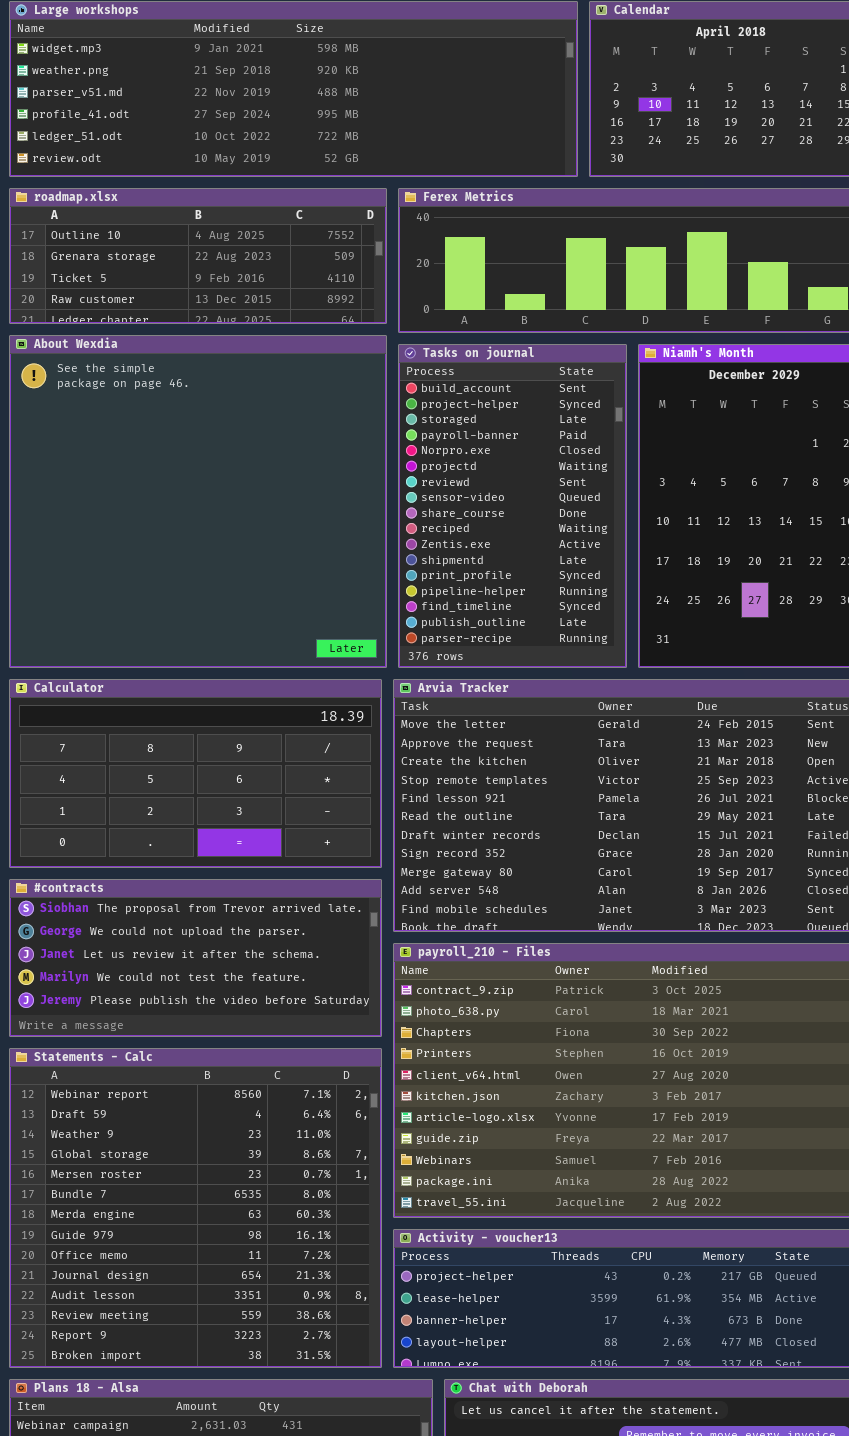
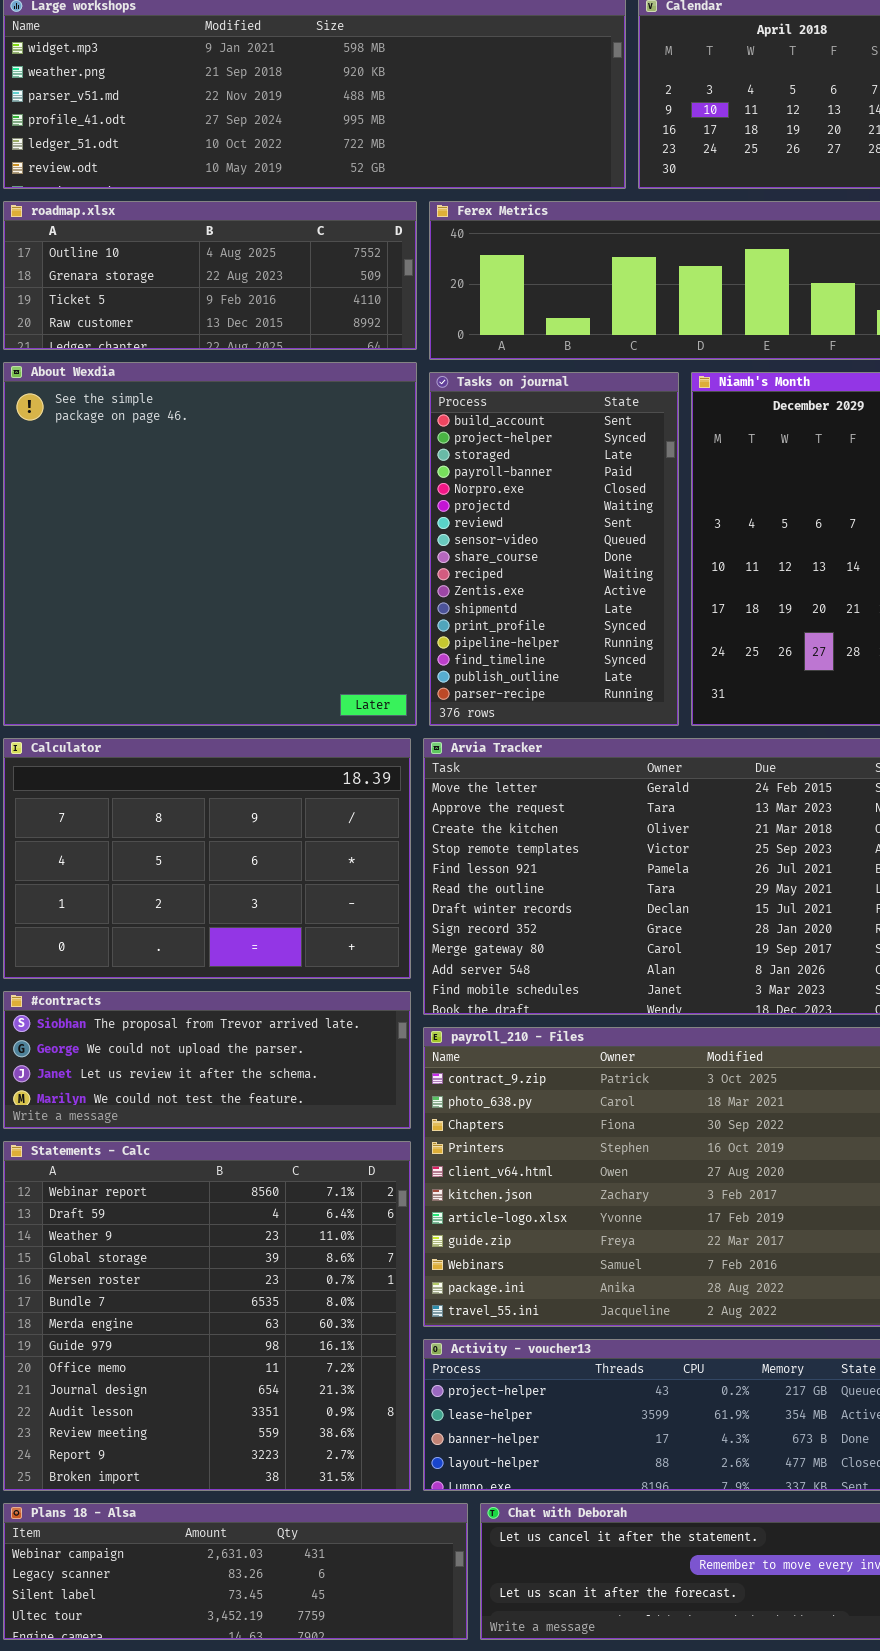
Calculator: [9,679,382,868] -> [3,738,411,979], resized
#contracts: [9,879,382,1037] -> [3,991,411,1129], resized

